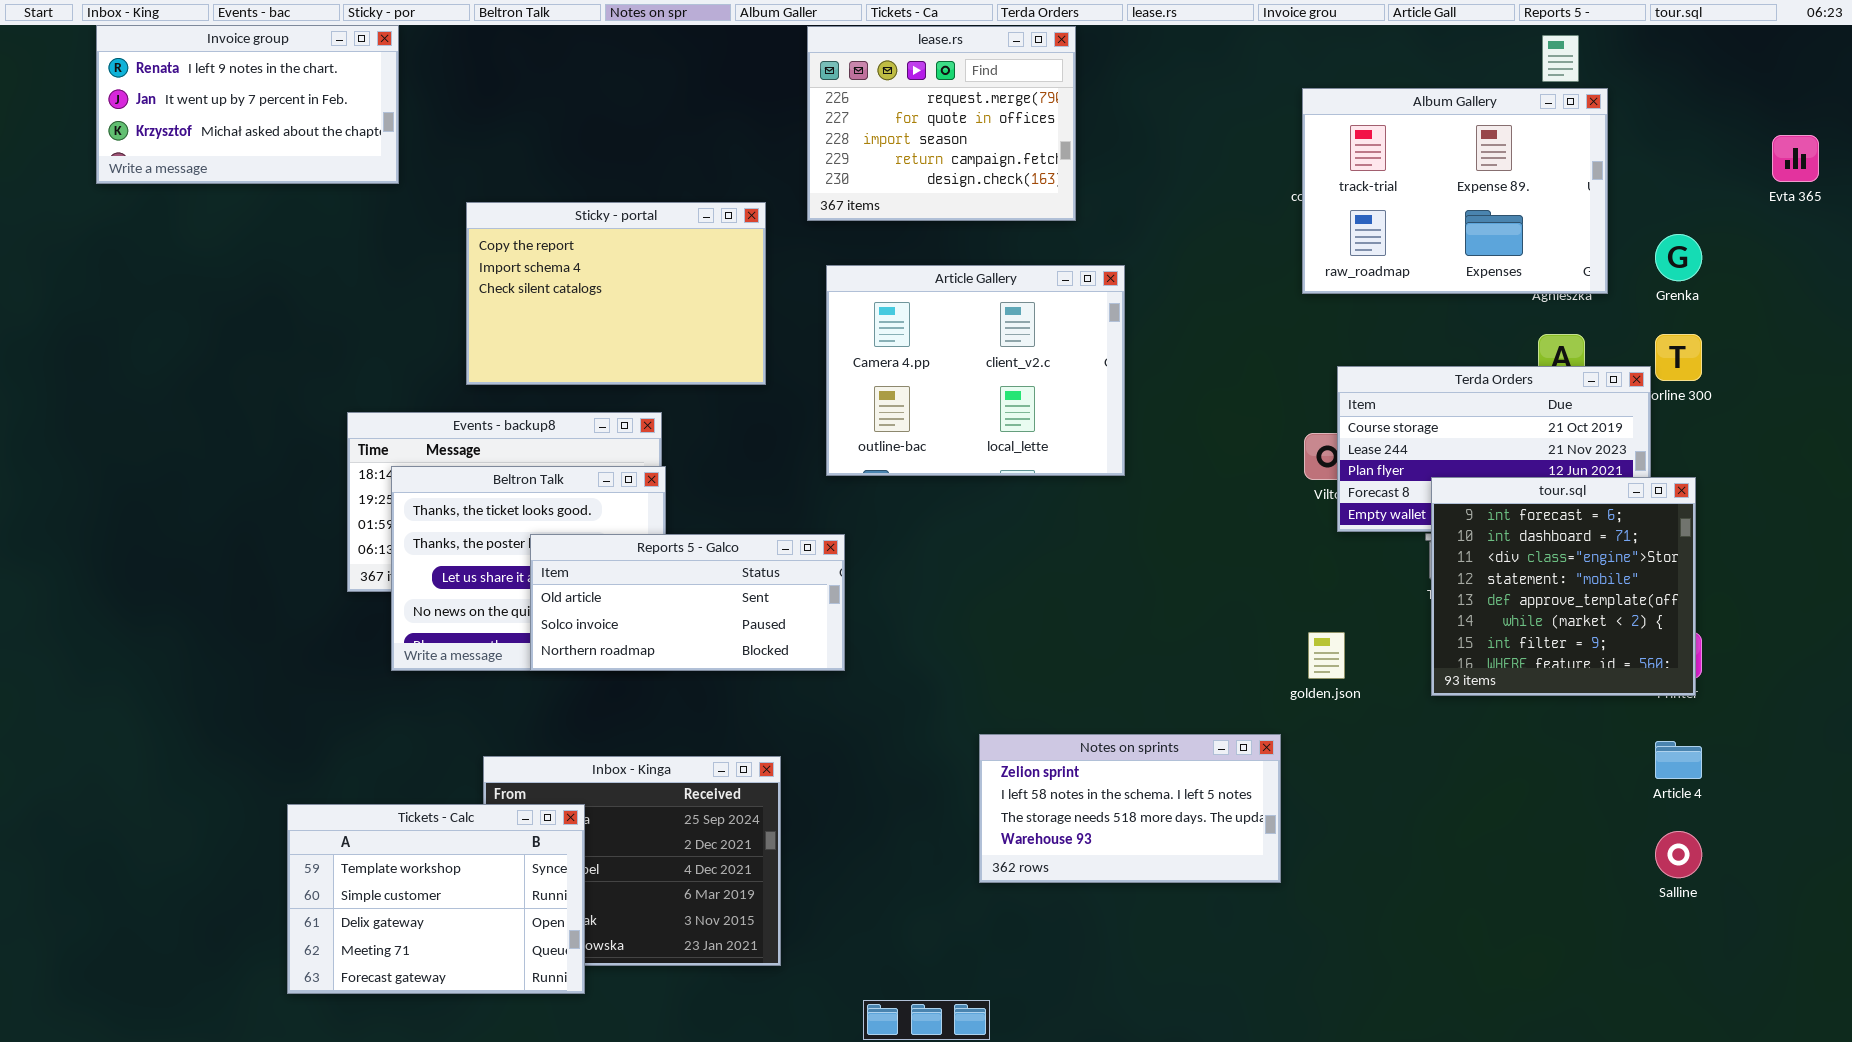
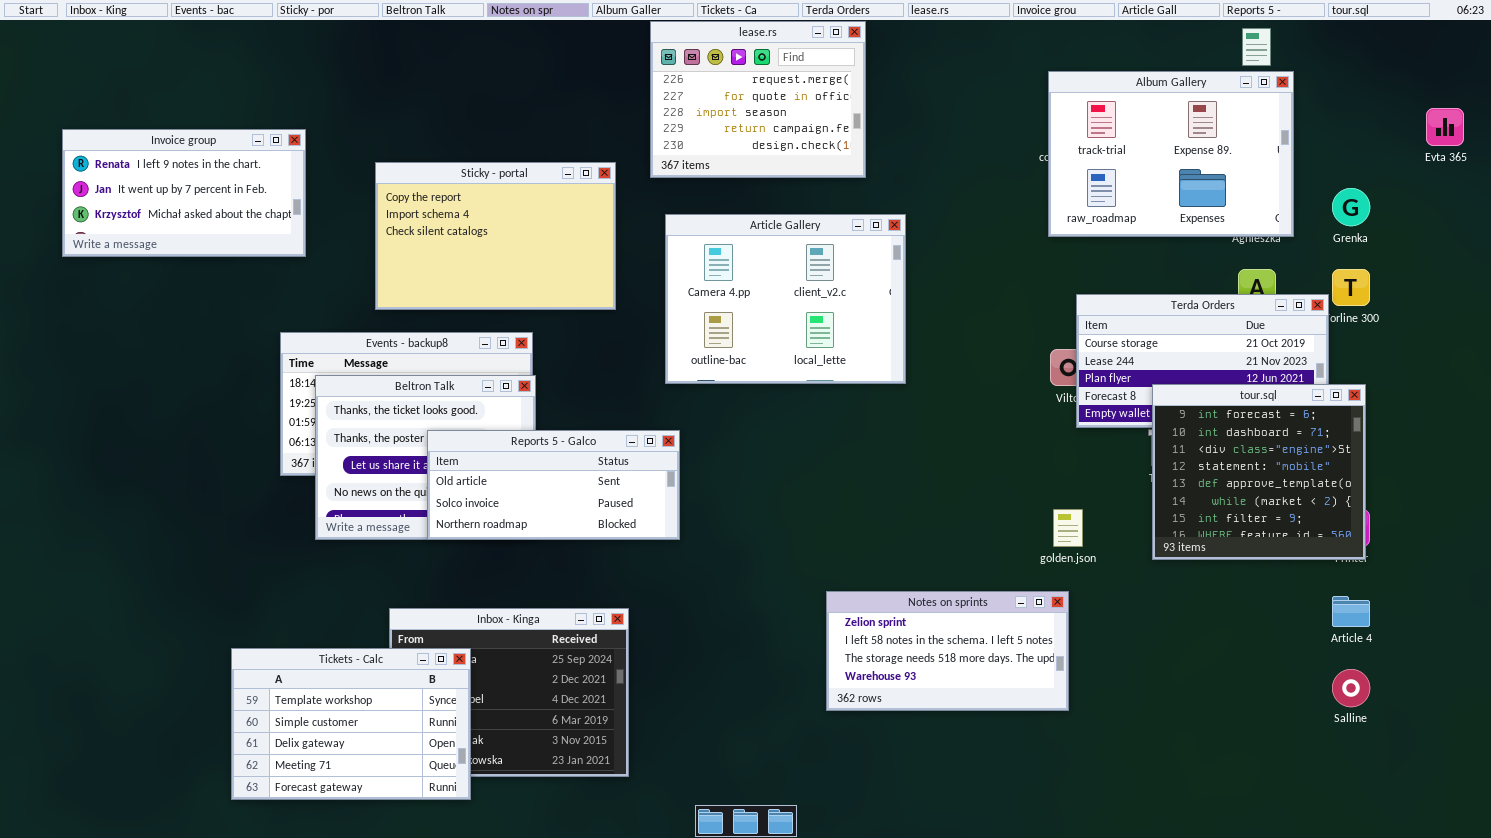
Invoice group: [96,25,399,184] -> [62,129,306,257], moved
Notes on sprints: [979,734,1281,883] -> [826,591,1069,711], moved

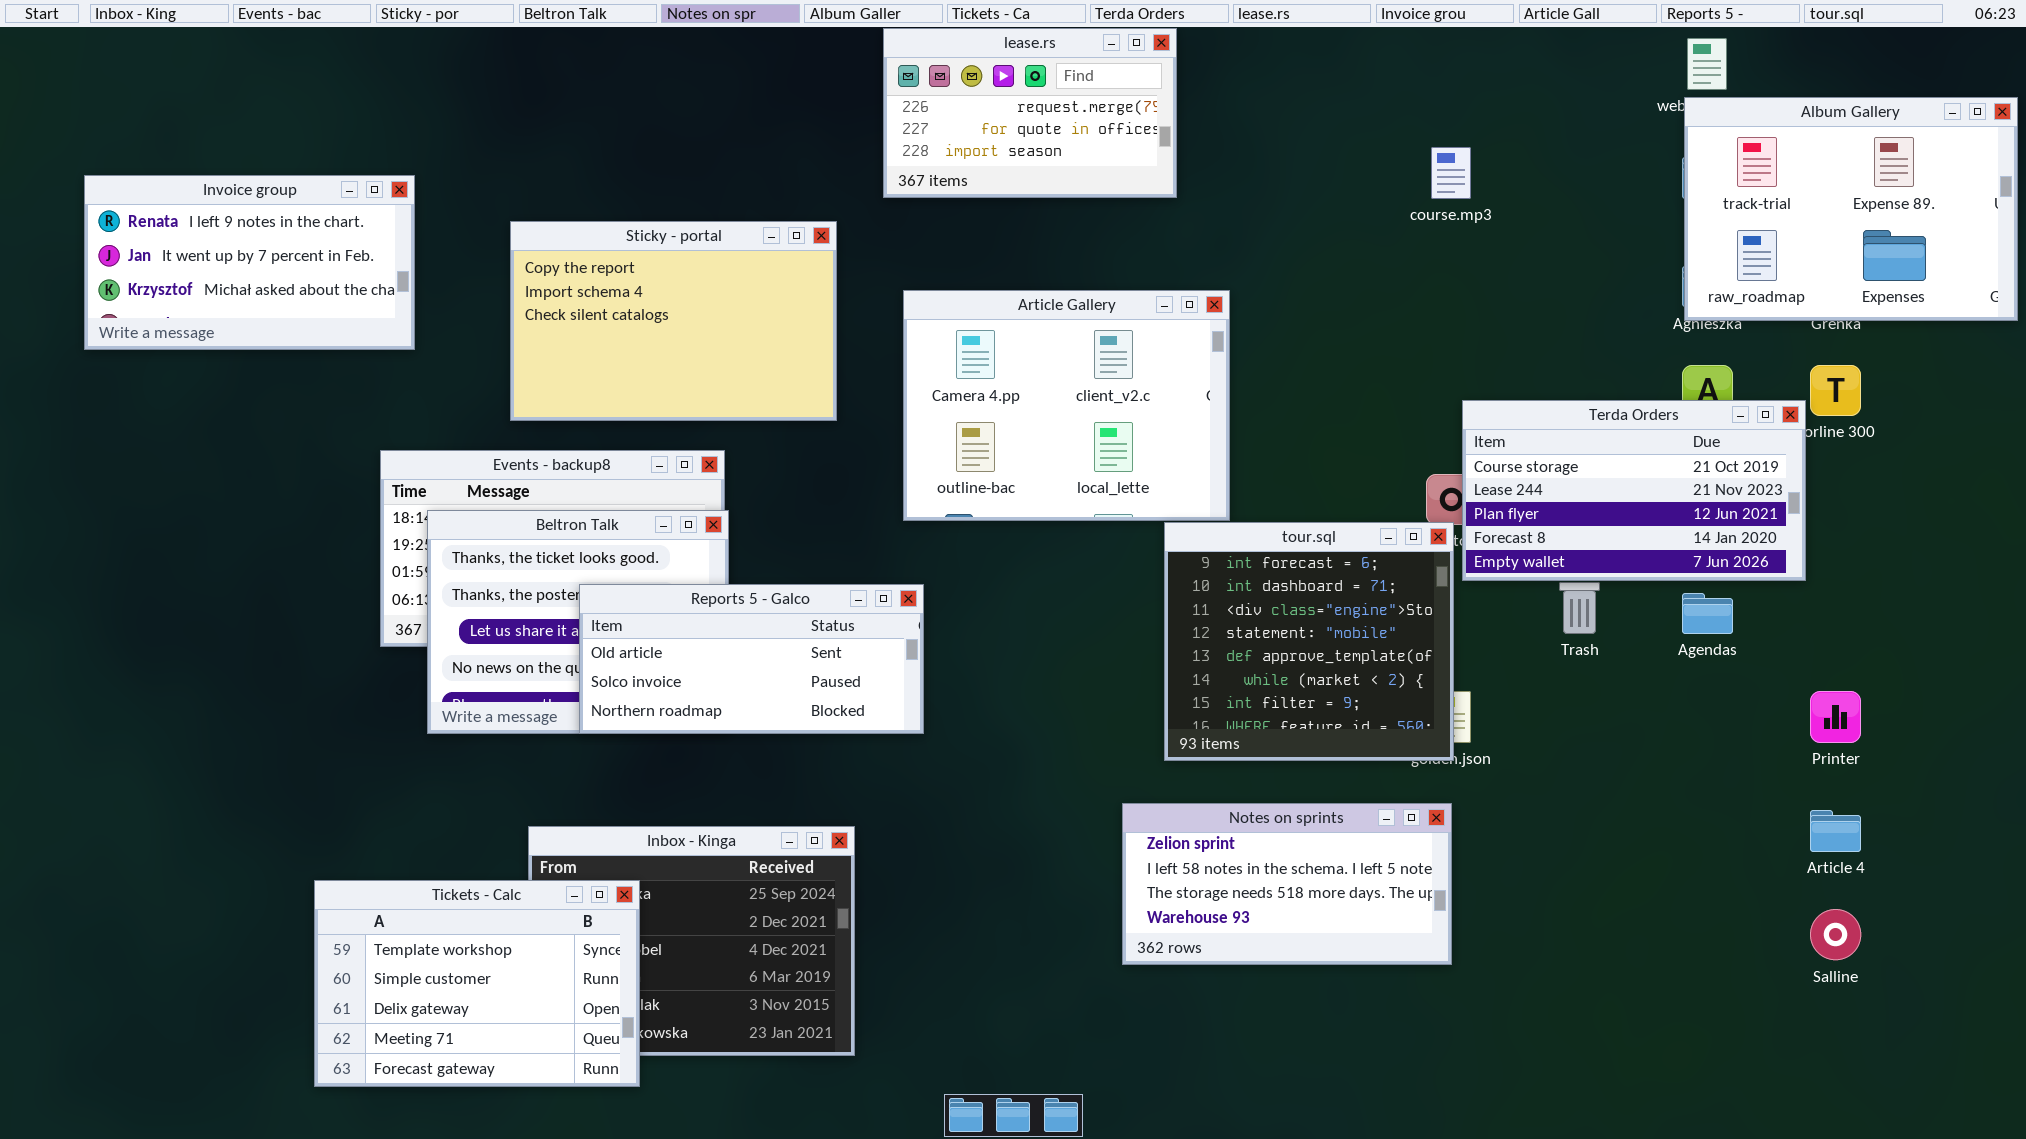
lease.rs: [650,21,866,178] -> [883,28,1177,198], resized
Album Gallery: [1048,71,1294,237] -> [1684,97,2018,321], moved
tour.sql: [1152,384,1366,560] -> [1164,522,1454,761], moved

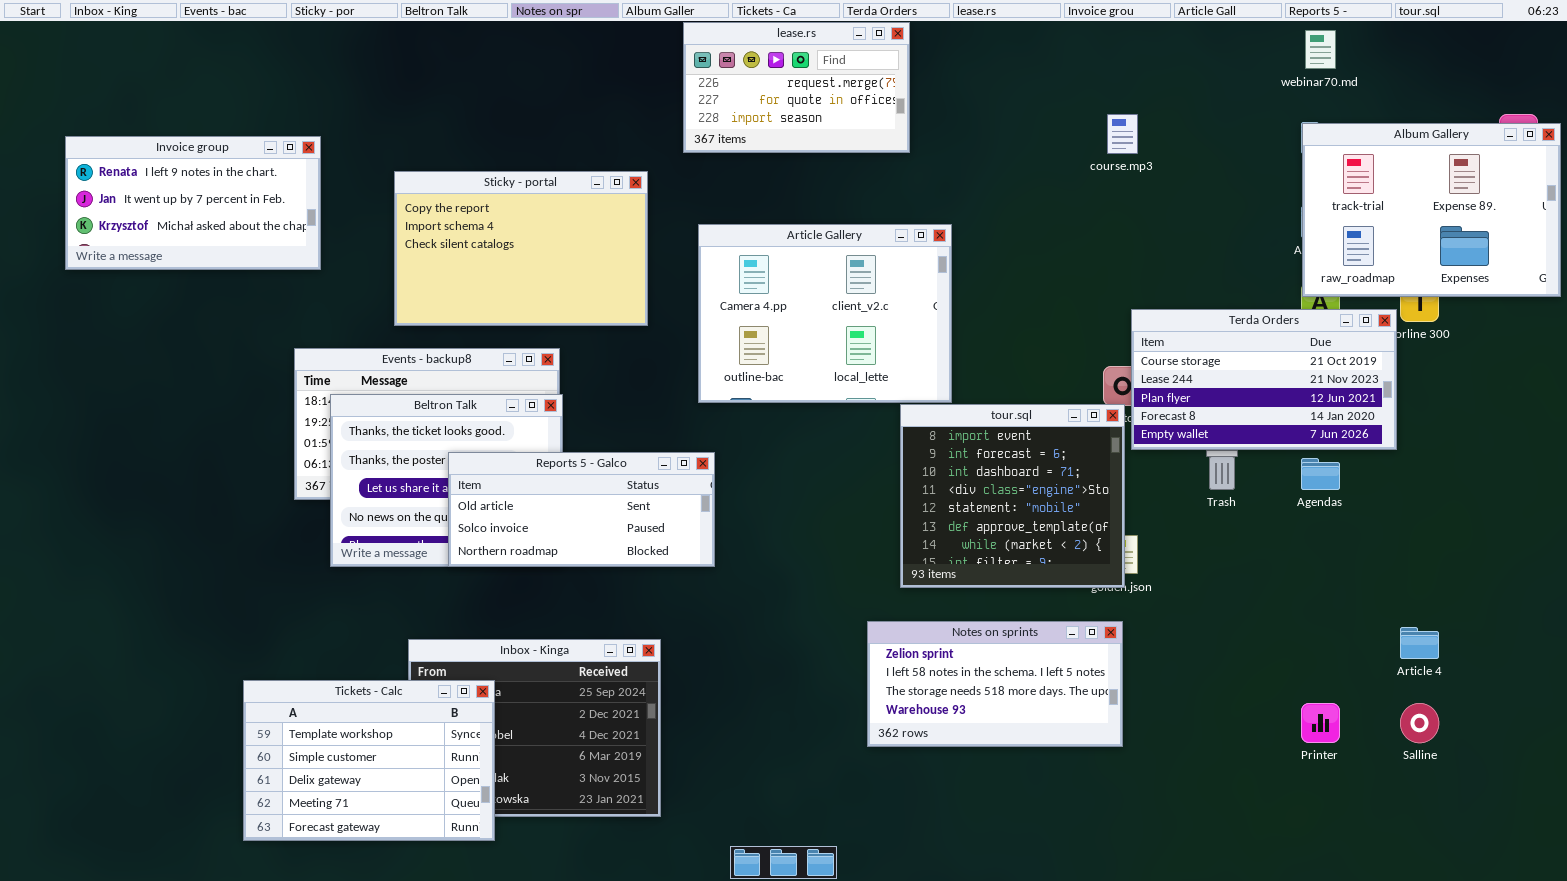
Album Gallery: [1684,97,2018,321] -> [1302,123,1561,297], moved
tour.sql: [1164,522,1454,761] -> [900,404,1125,588], scrolled up 1 row
Printer: [1810,691,1861,743] -> [1301,703,1340,743], moved

